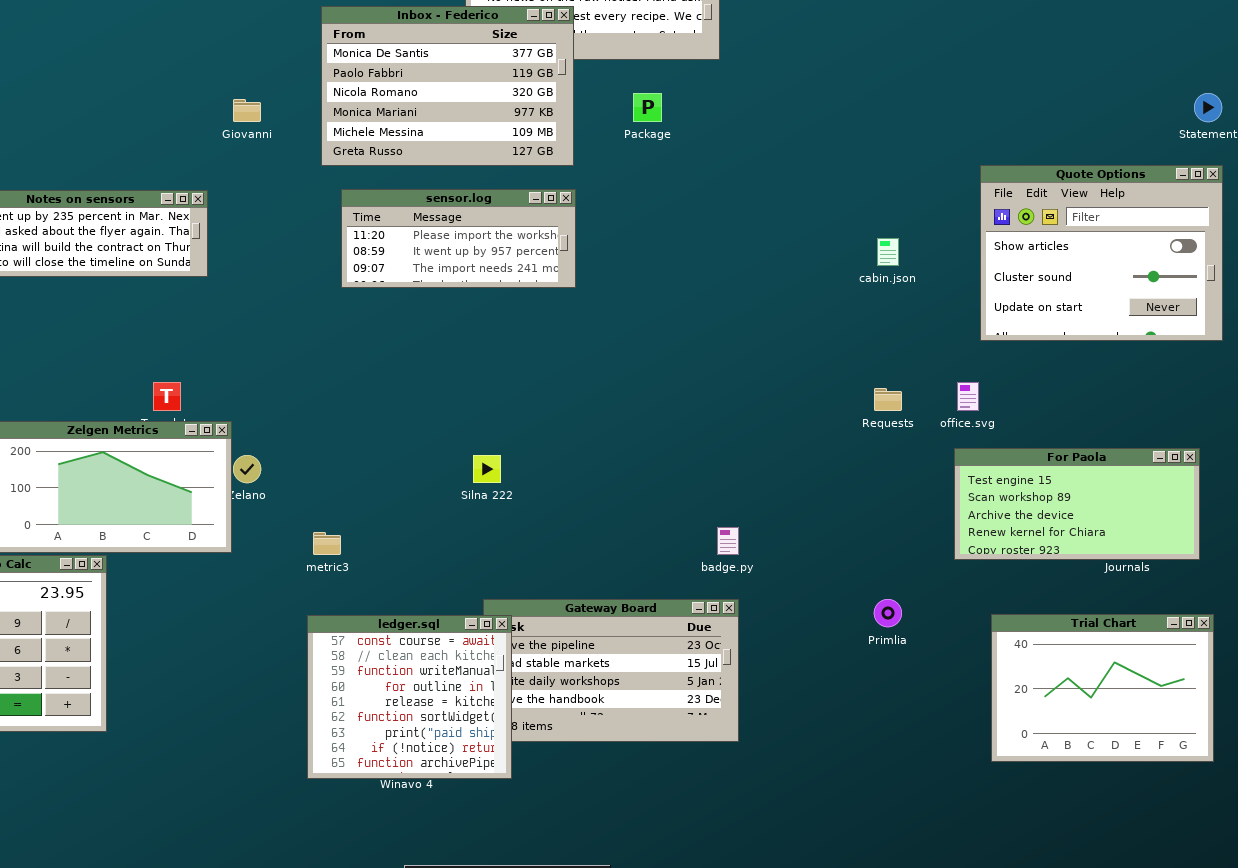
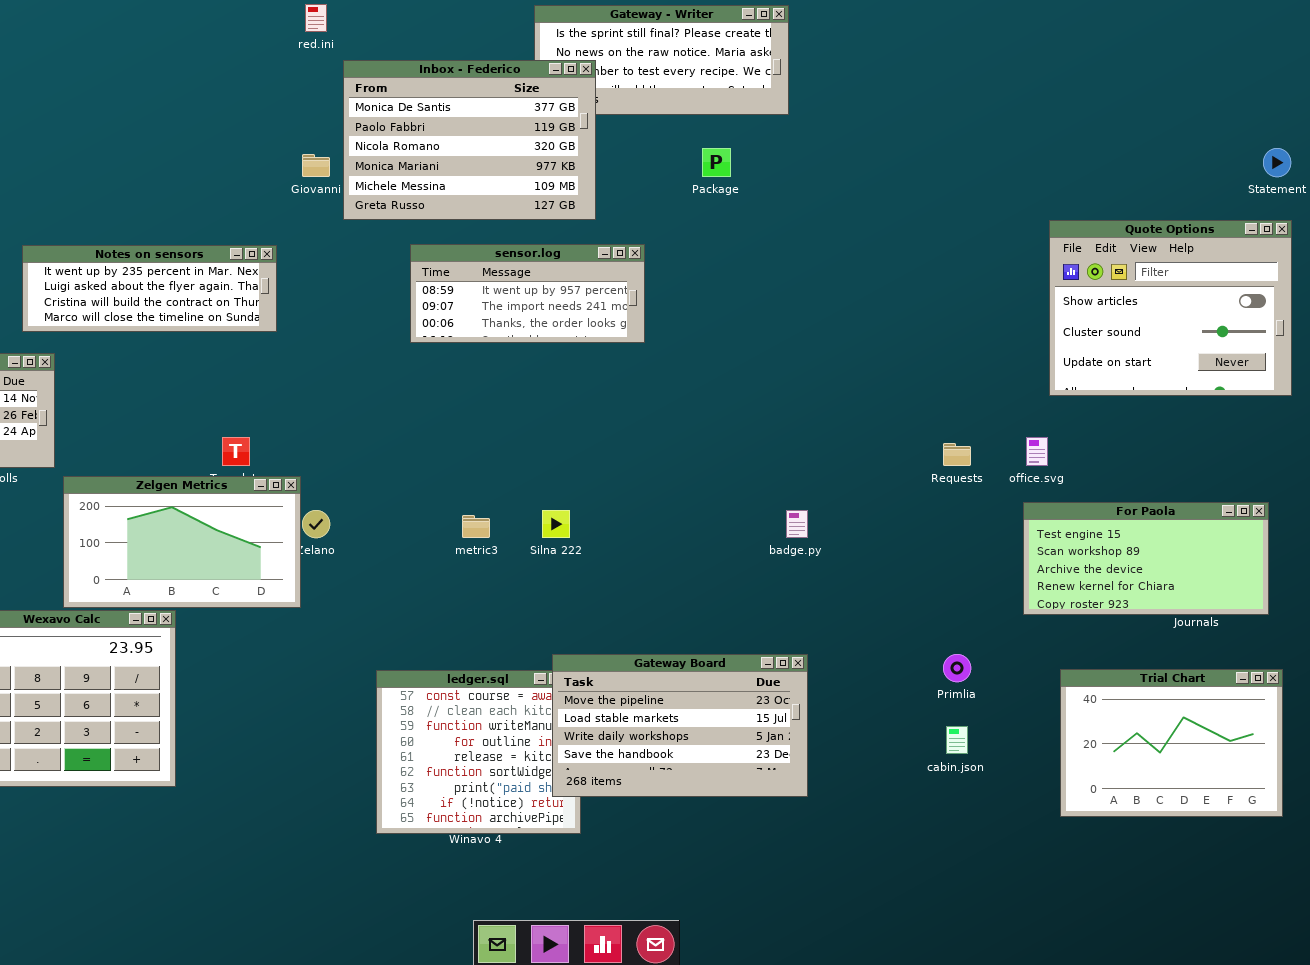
Inbox - Federico: [321,6,574,166] -> [343,60,596,220], moved
sensor.log: [341,189,576,288] -> [410,244,645,343], scrolled down 1 row
cabin.json: [877,238,899,266] -> [946,726,968,754], moved
badge.py: [717,527,739,555] -> [786,510,808,538], moved
metric3: [313,532,341,555] -> [462,515,490,538], moved
Gateway Board: [483,599,739,742] -> [552,654,808,797], raised

